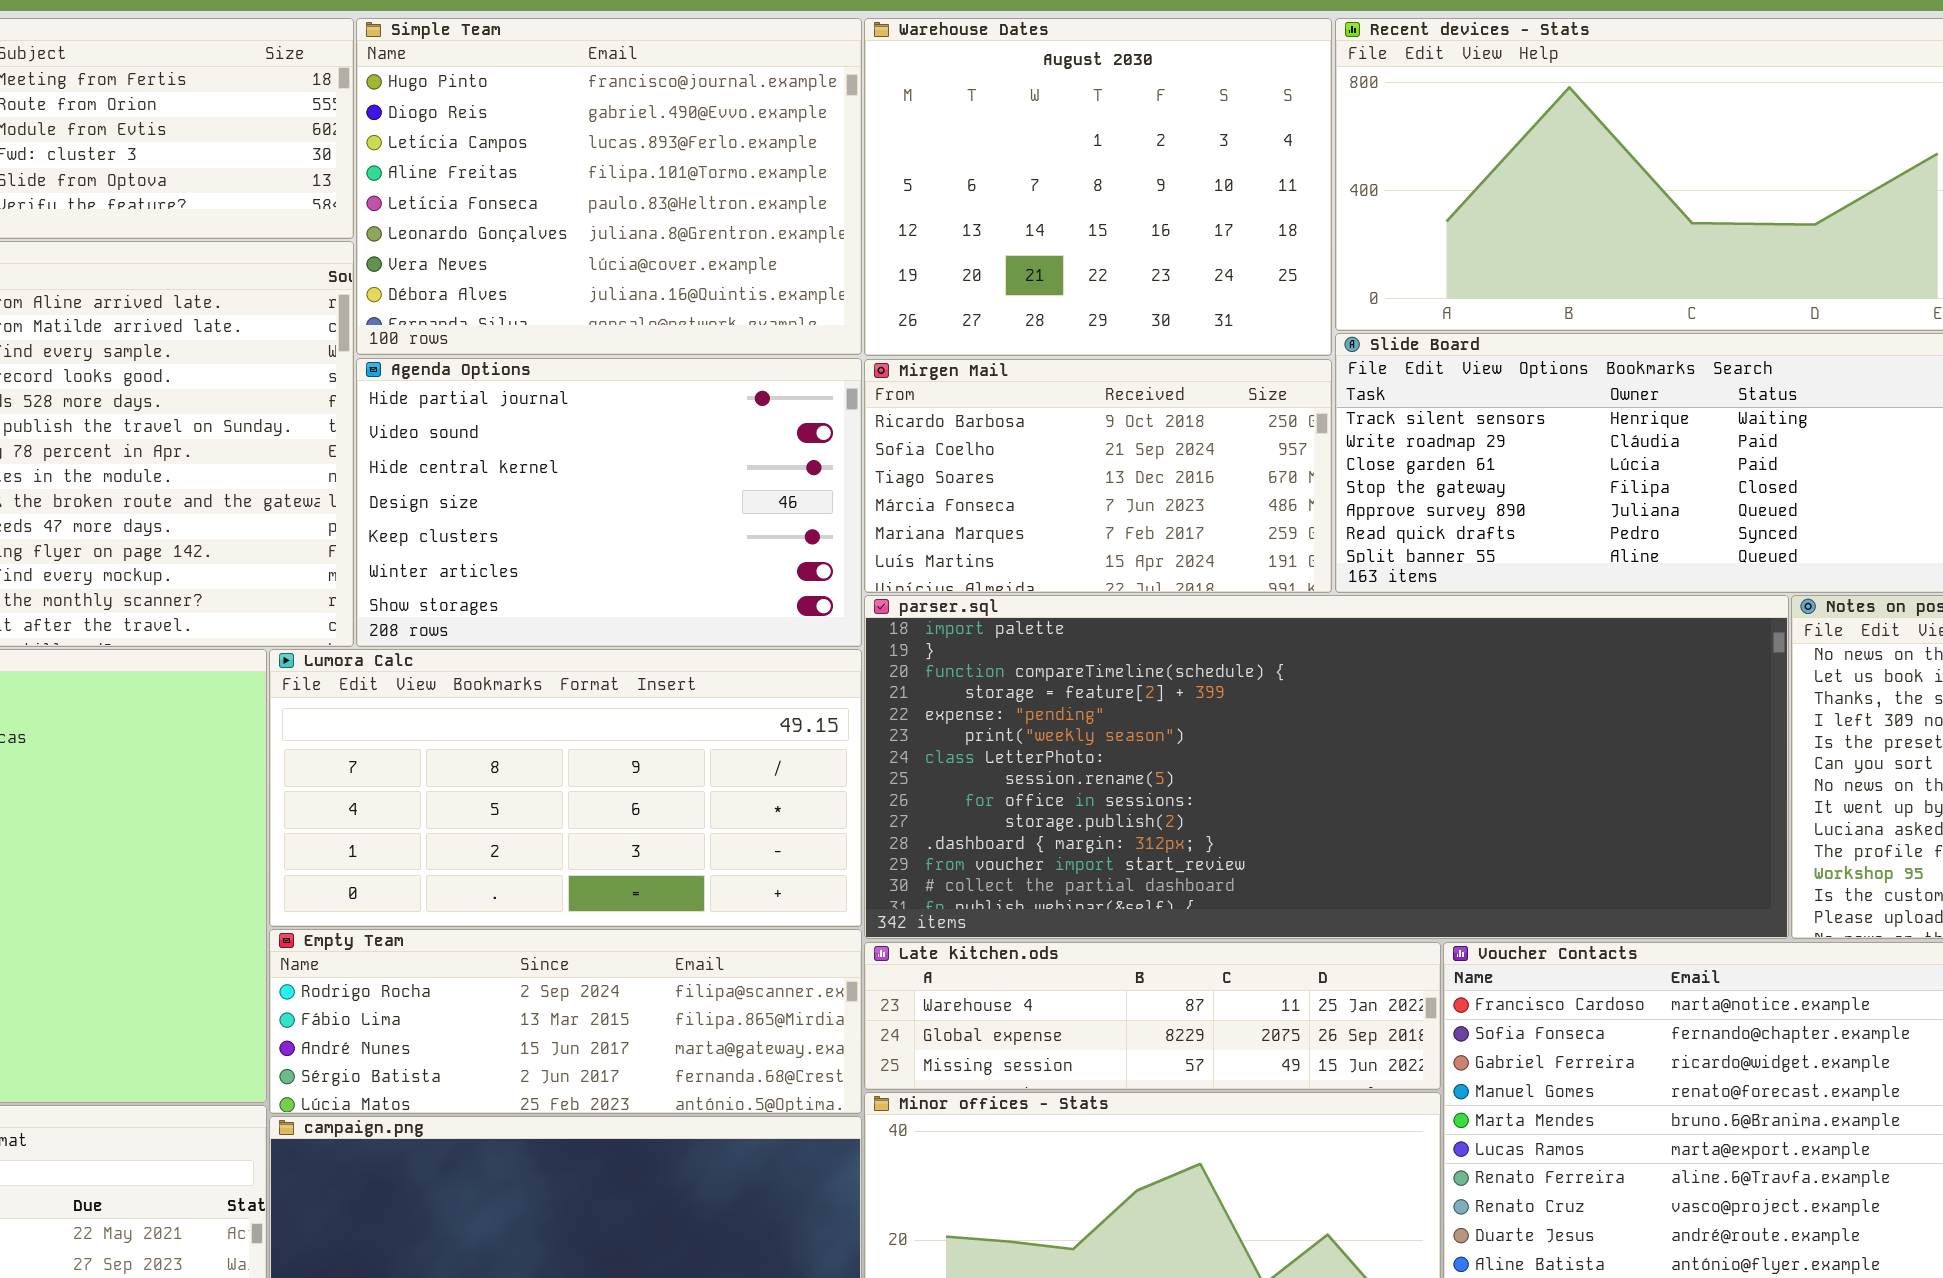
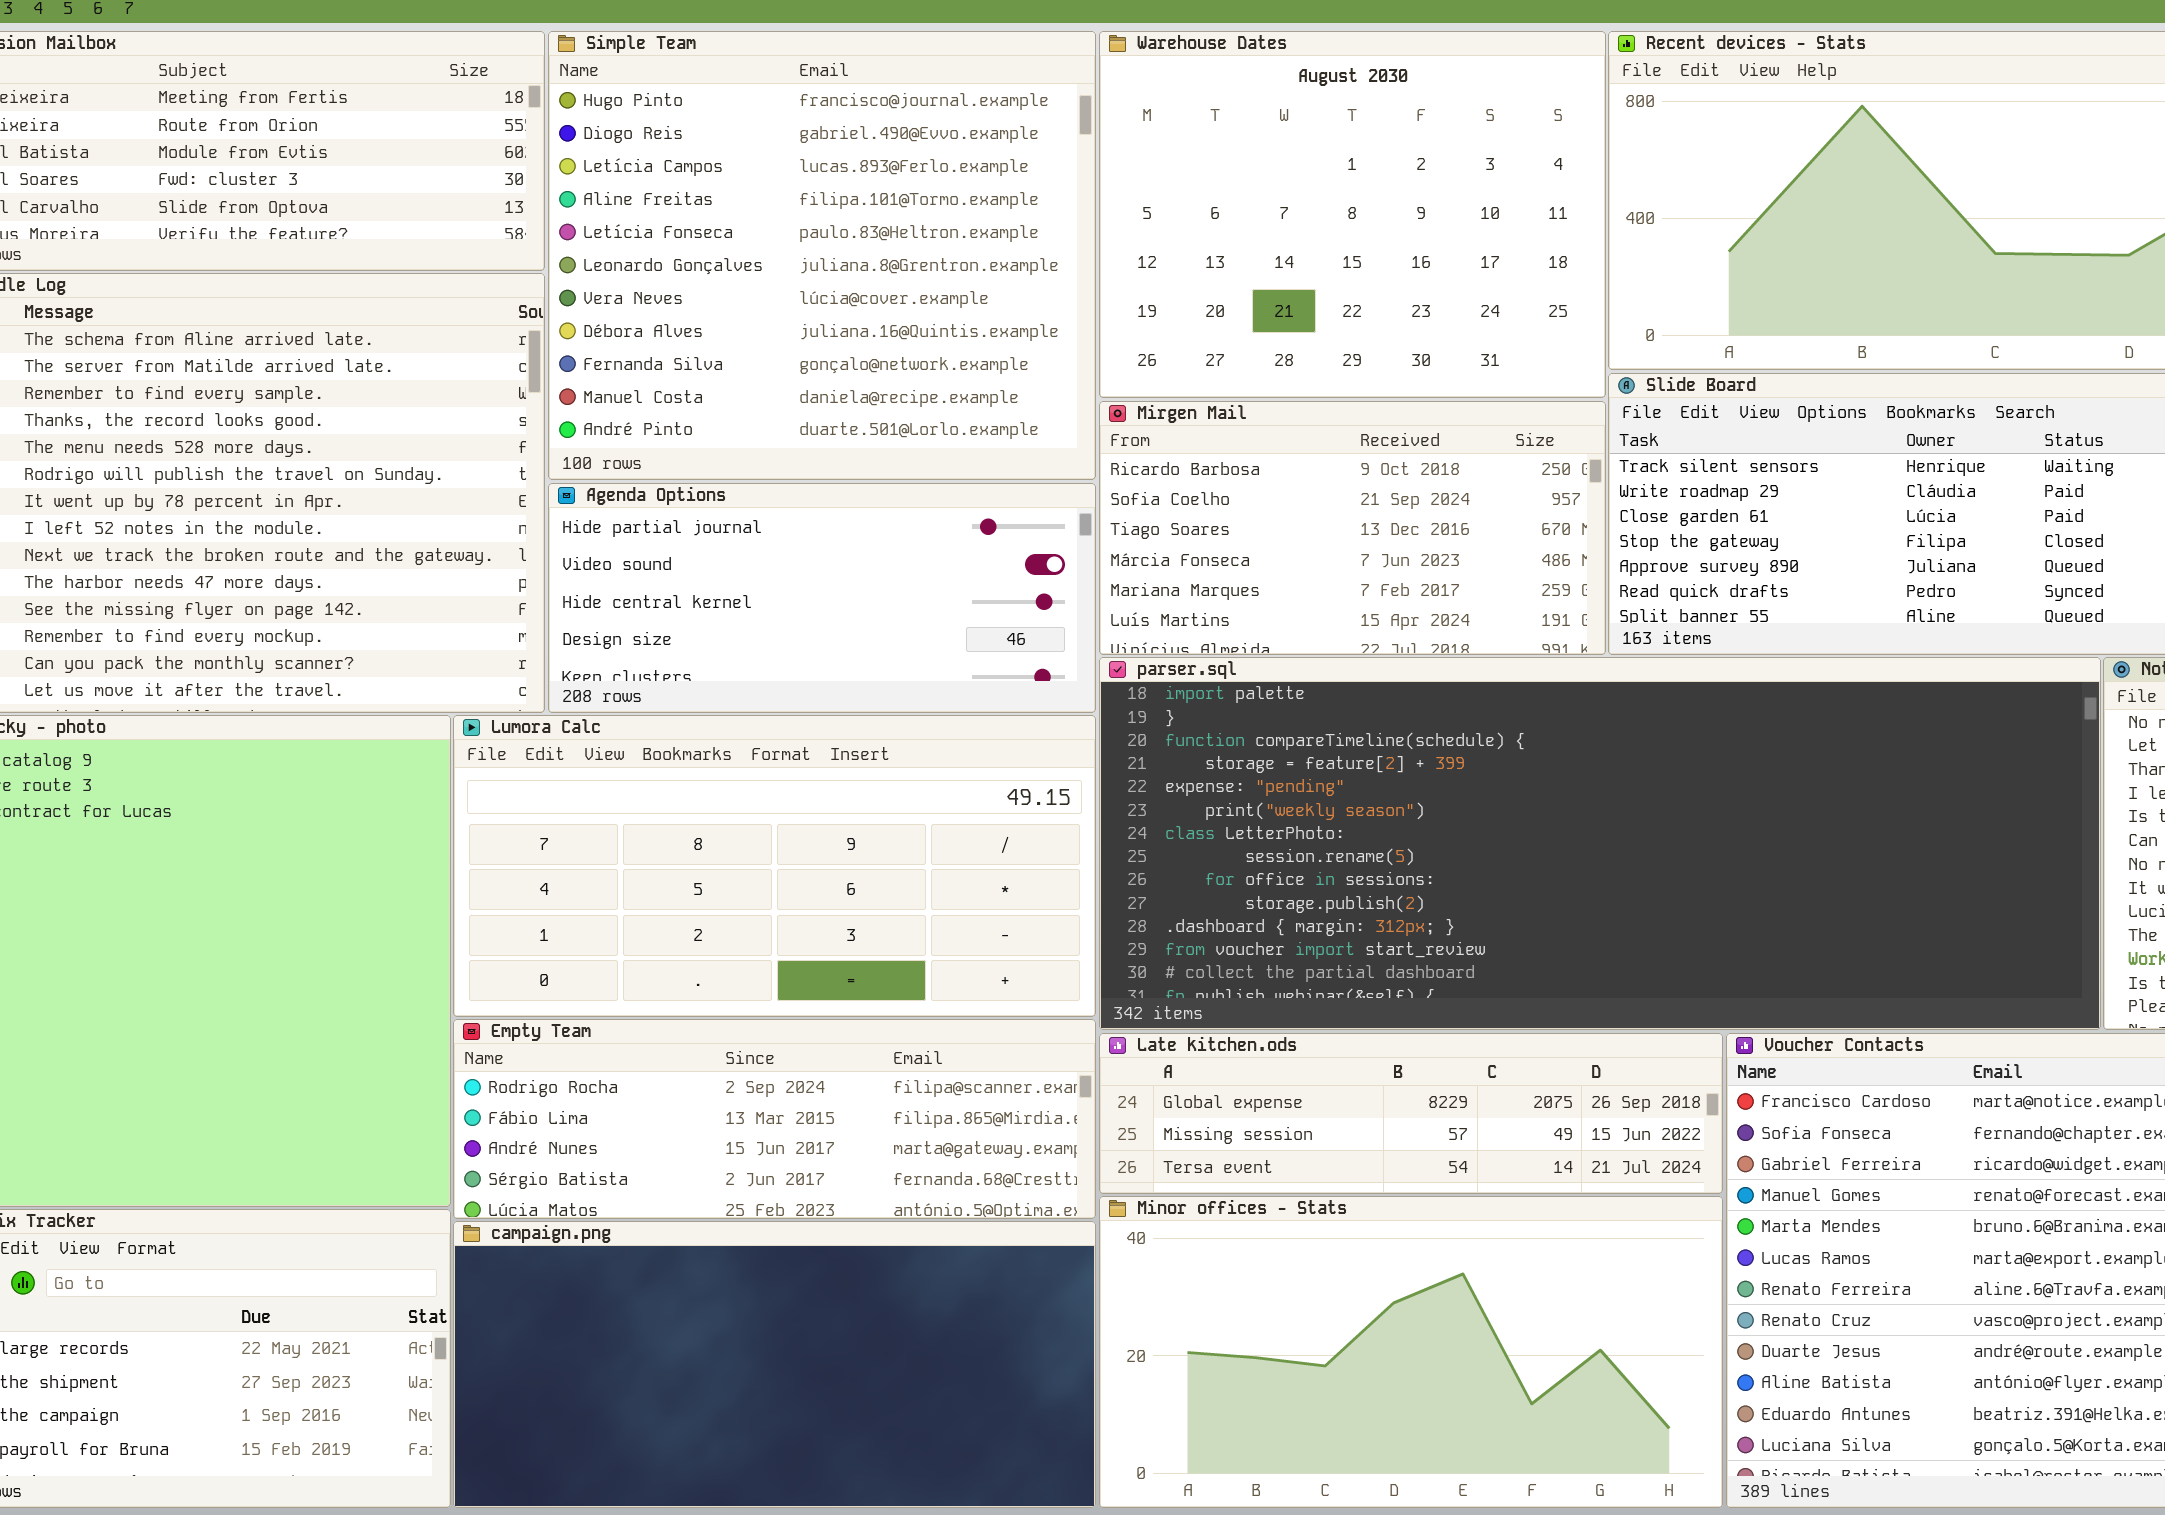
Simple Team: [356,18,862,355] -> [548,31,1096,480], resized
Agenda Options: [356,358,862,647] -> [548,483,1096,713], resized
Late kitchen.ods: [864,942,1441,1090] -> [1099,1033,1723,1194], scrolled down 1 row

